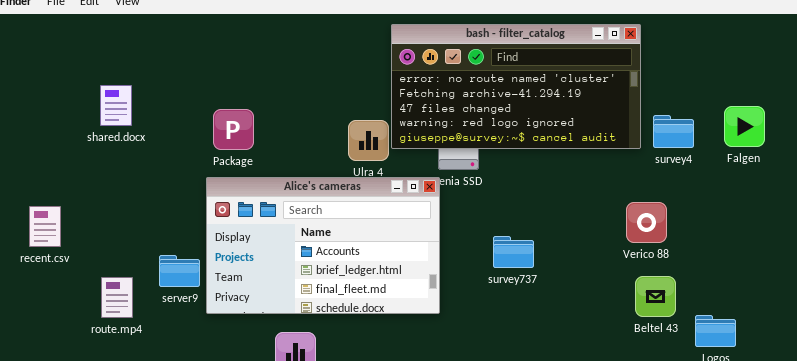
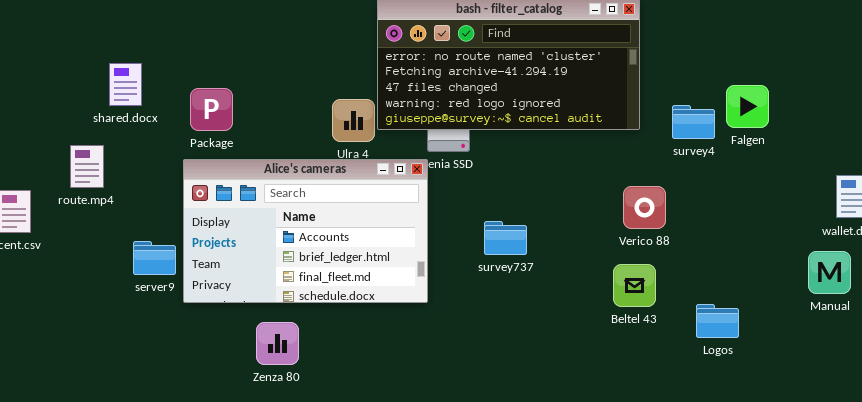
shared.docx: [100,85,132,126] -> [109,63,142,106], moved
survey4: [653,115,694,148] -> [672,105,715,139], moved
Beltel 43: [635,276,676,317] -> [613,264,656,307], moved
route.mp4: [101,277,133,318] -> [70,145,104,188], moved

